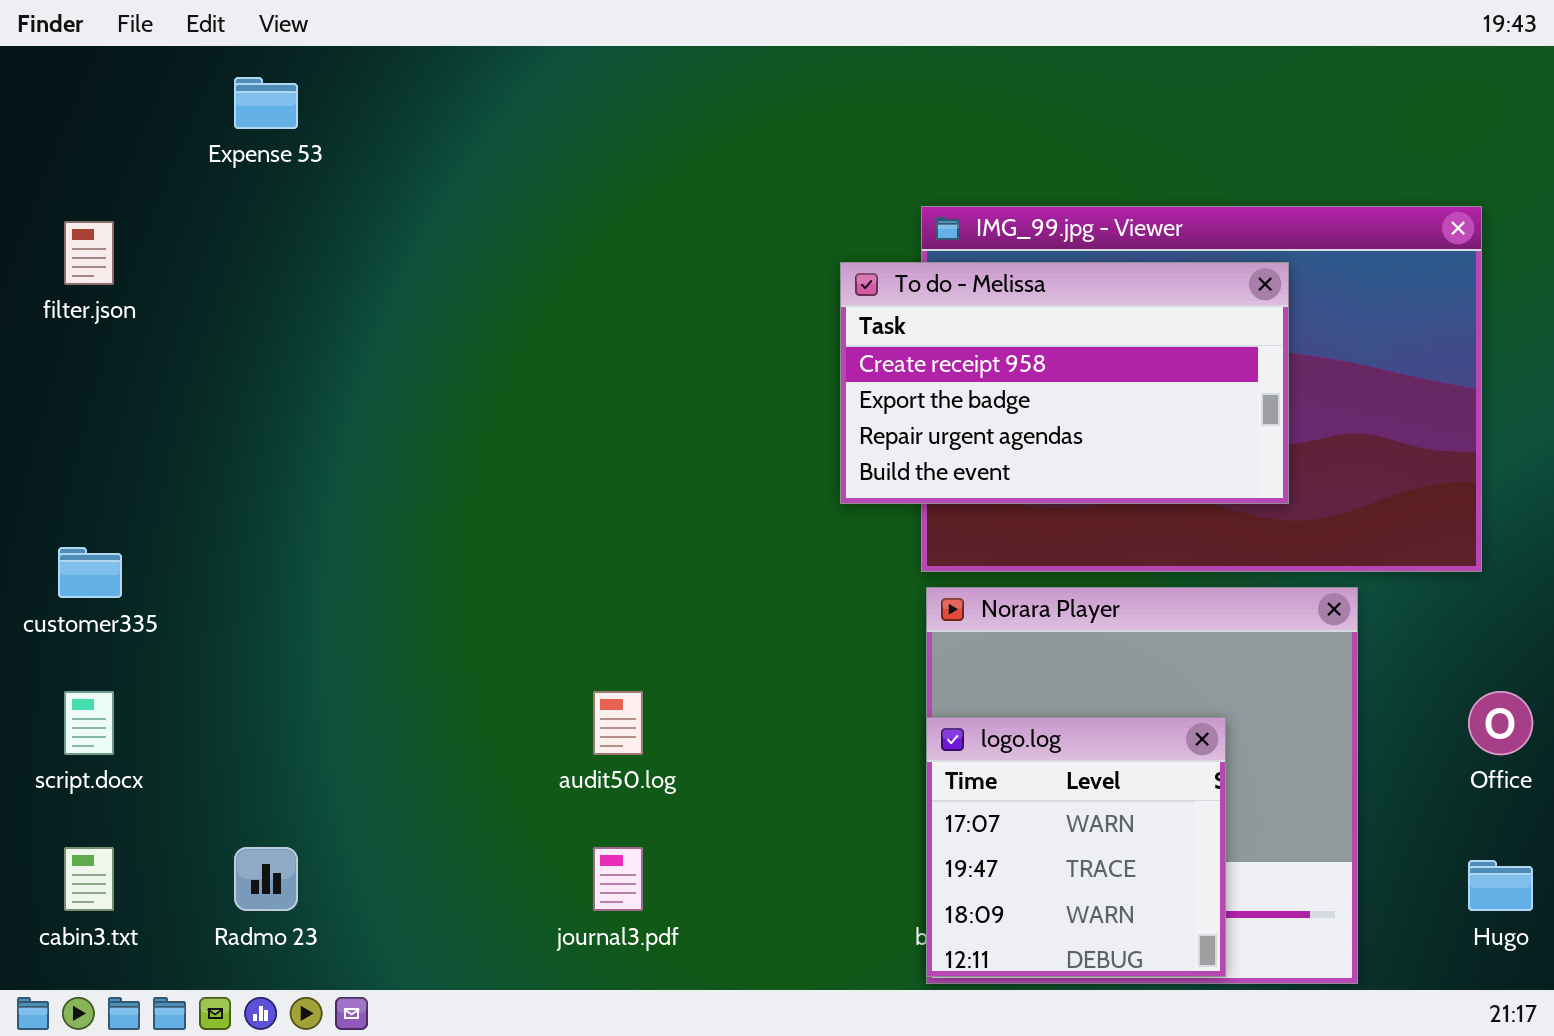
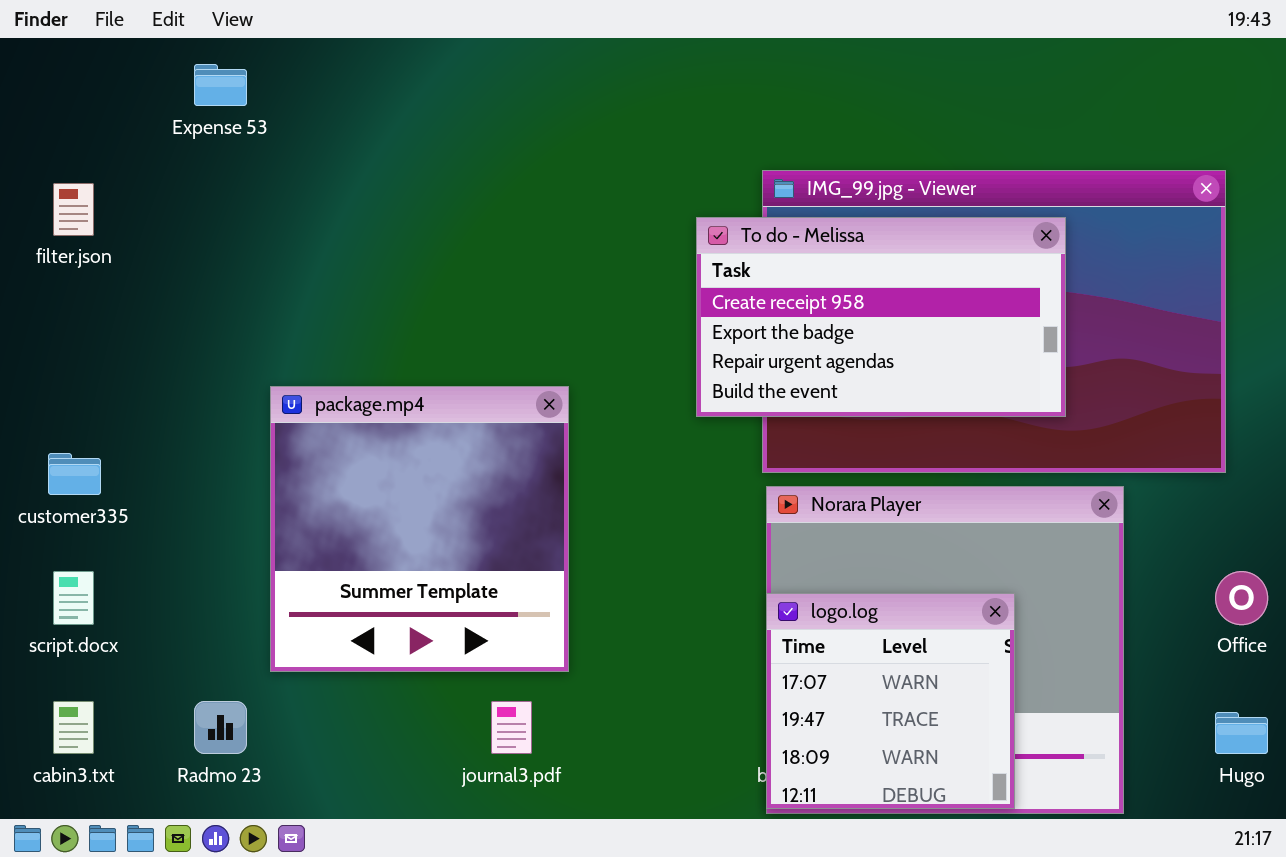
package.mp4: none -> [270,386,569,672], opened

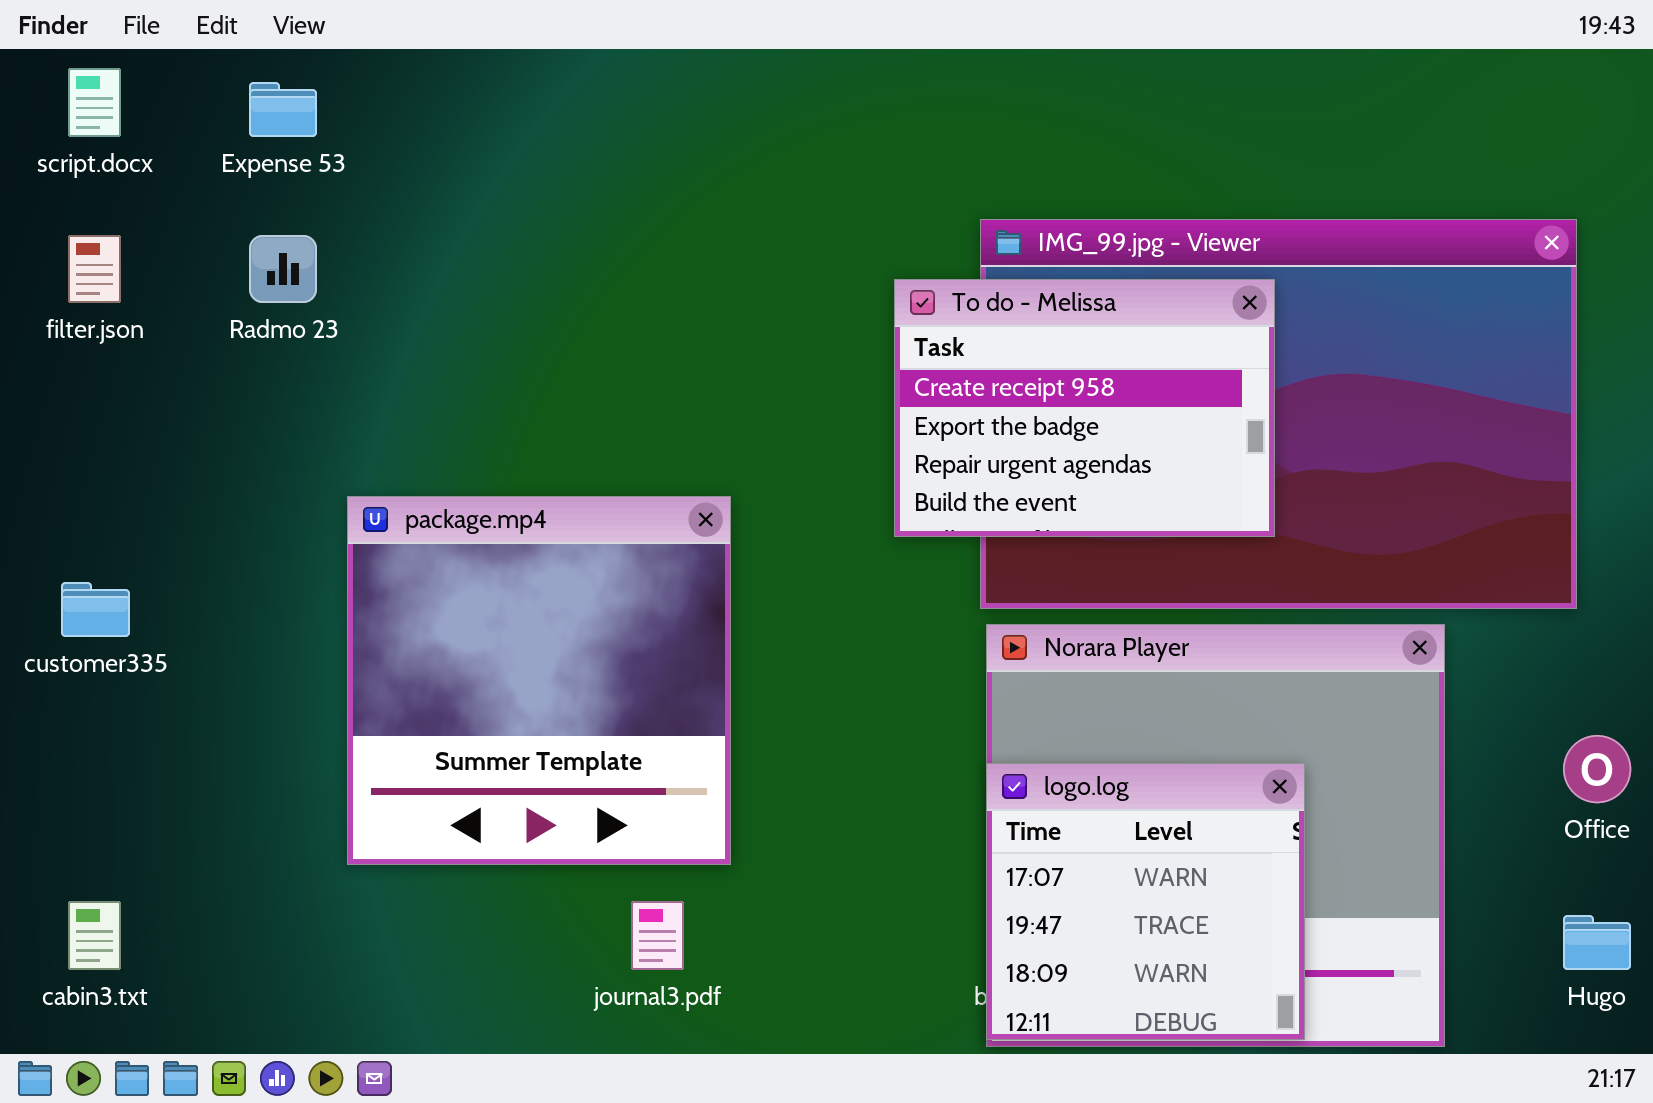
To do - Melissa: [696,217,1066,417] -> [894,279,1275,537], resized
script.docx: [53,571,94,625] -> [68,68,121,137], moved
Radmo 23: [194,701,247,754] -> [249,235,317,303], moved

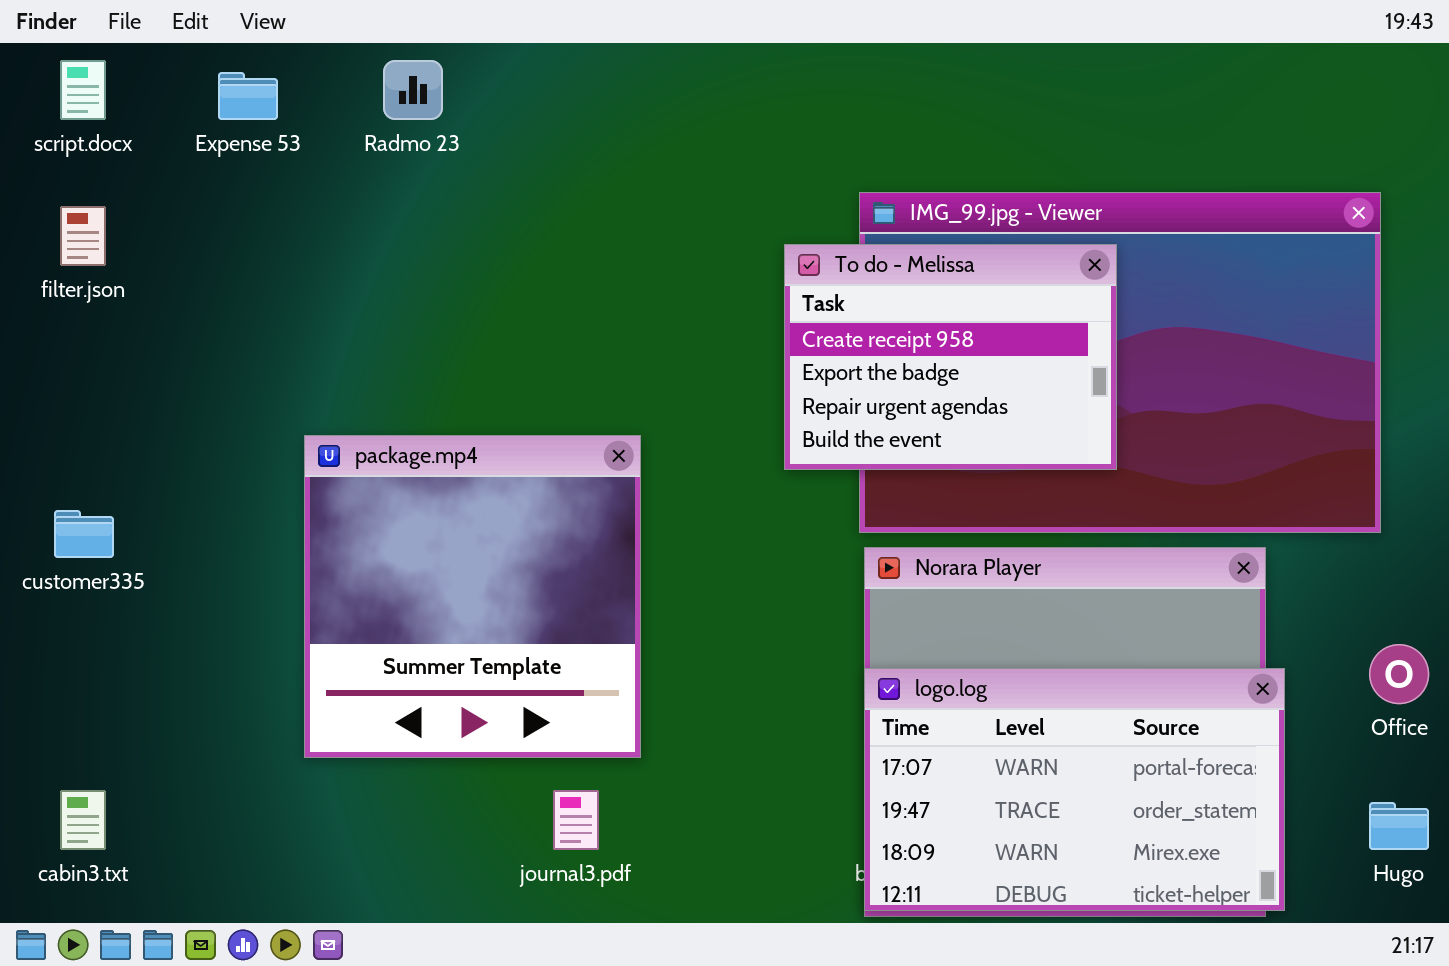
Radmo 23: [249,235,317,303] -> [383,60,443,120], moved
logo.log: [986,763,1305,1040] -> [864,668,1285,911], resized

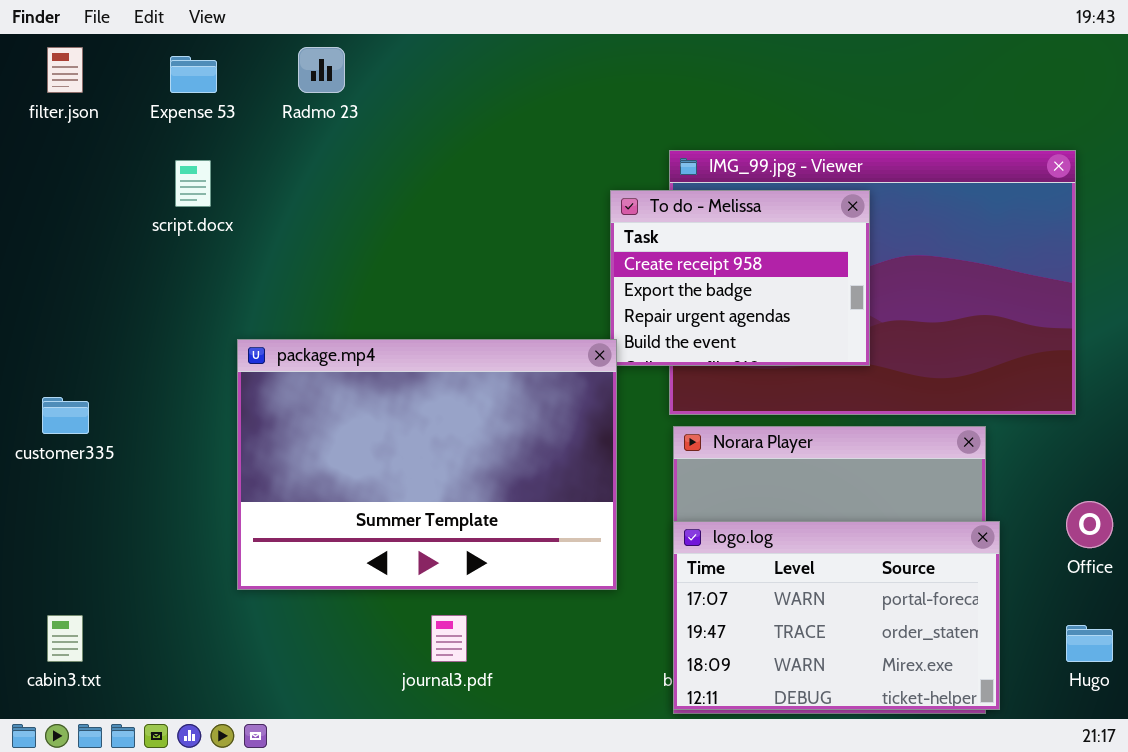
script.docx: [60,60,106,120] -> [175,160,211,207], moved
filter.json: [60,206,106,266] -> [47,47,83,93], moved
package.mp4: [304,435,641,758] -> [237,339,617,590], resized

